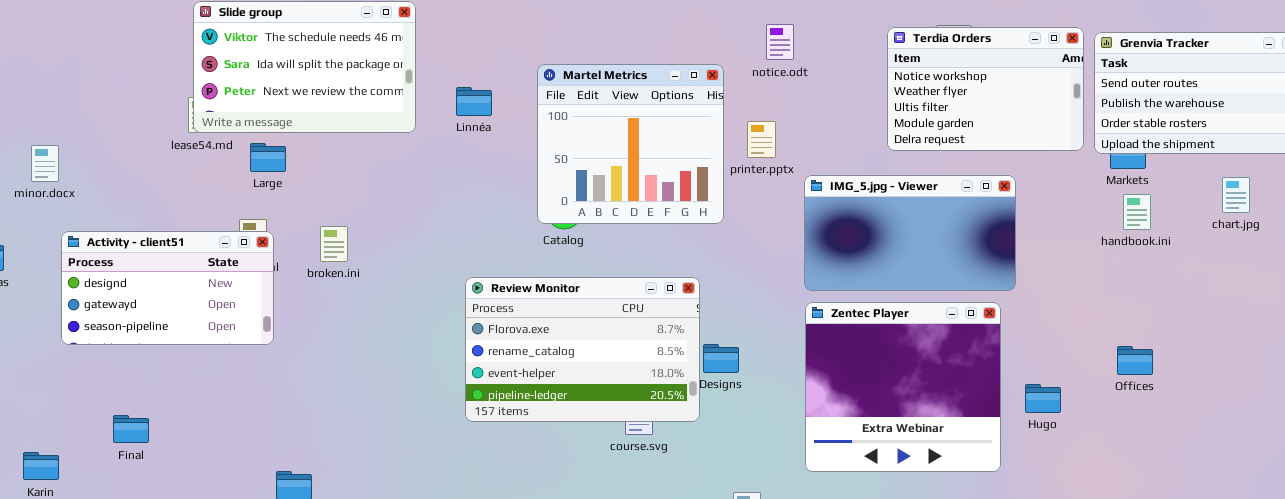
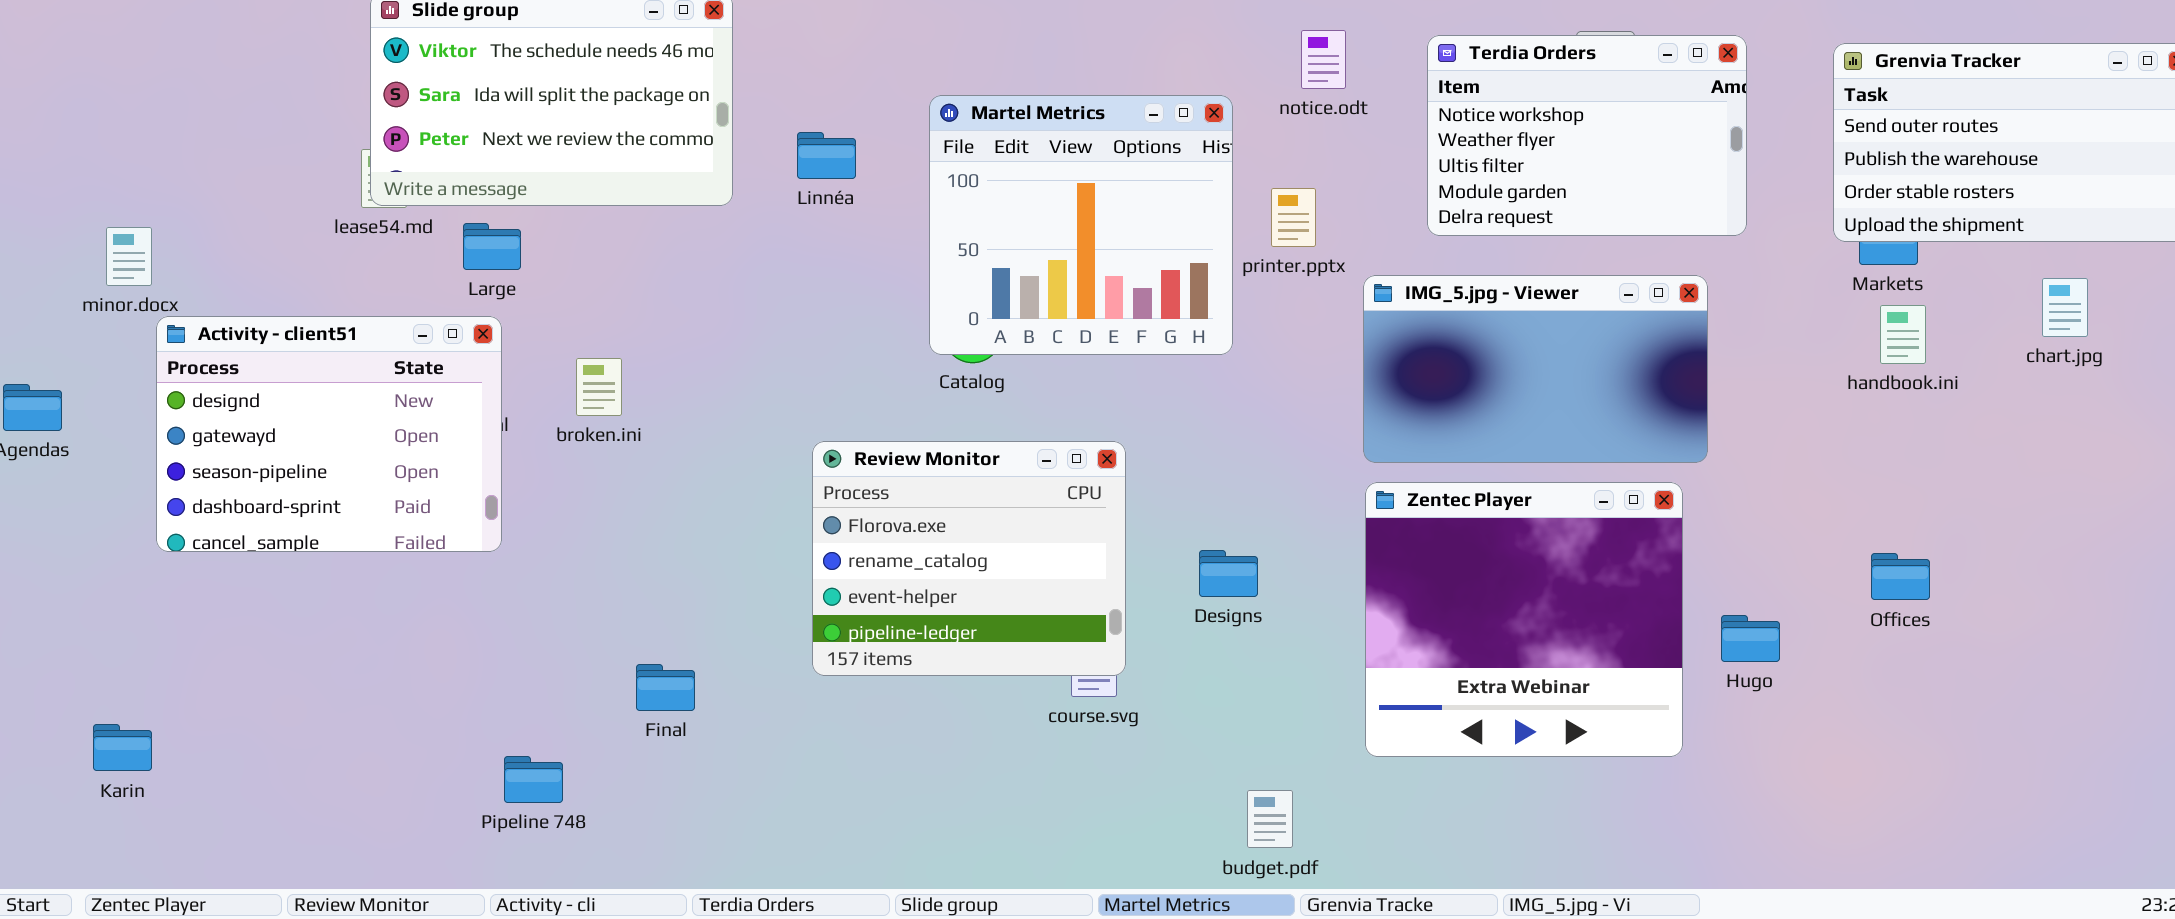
Terdia Orders: [887,27,1084,151] -> [1427,35,1747,236], moved
Activity - client51: [61,231,274,345] -> [156,316,502,552], resized
Review Monitor: [465,277,700,422] -> [812,441,1126,676], resized
Final: [113,415,149,443] -> [636,664,695,711], moved

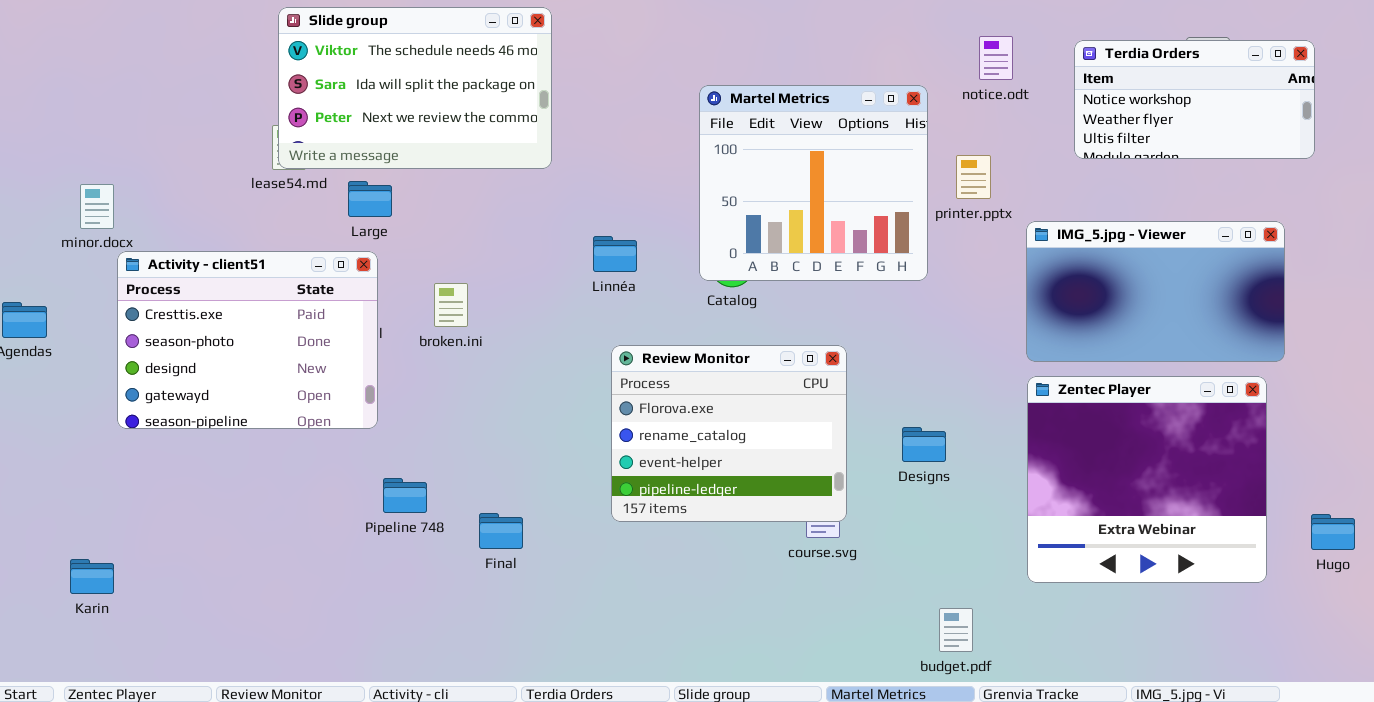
Terdia Orders: [1427,35,1747,236] -> [1074,40,1315,159], resized
Linnéa: [797,132,856,179] -> [593,236,637,272], moved
Activity - client51: [156,316,502,552] -> [117,251,378,429], scrolled up 2 rows
Hugo: [1721,615,1780,662] -> [1311,514,1355,550], moved
Pipeline 748: [504,756,563,803] -> [383,478,427,513], moved

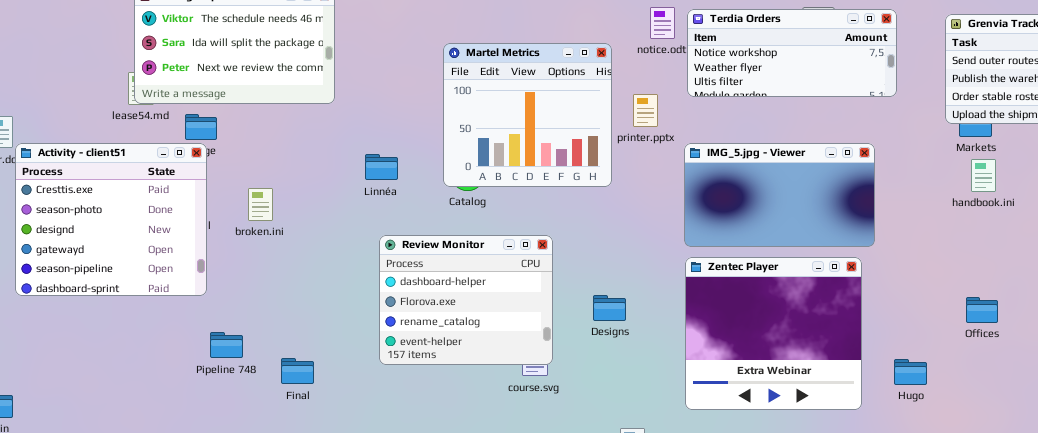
Terdia Orders: [1074,40,1315,159] -> [687,9,897,97], resized
Activity - client51: [117,251,378,429] -> [15,143,207,296], resized
Review Monitor: [611,345,847,522] -> [379,235,553,365], scrolled up 1 row

